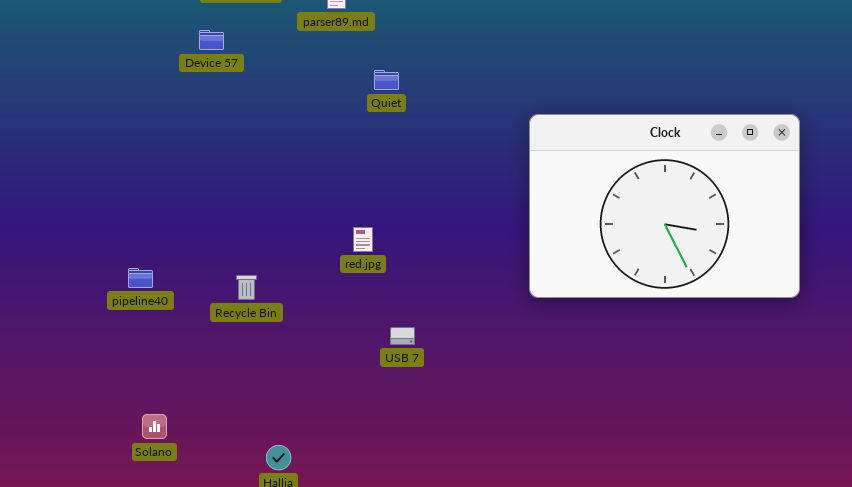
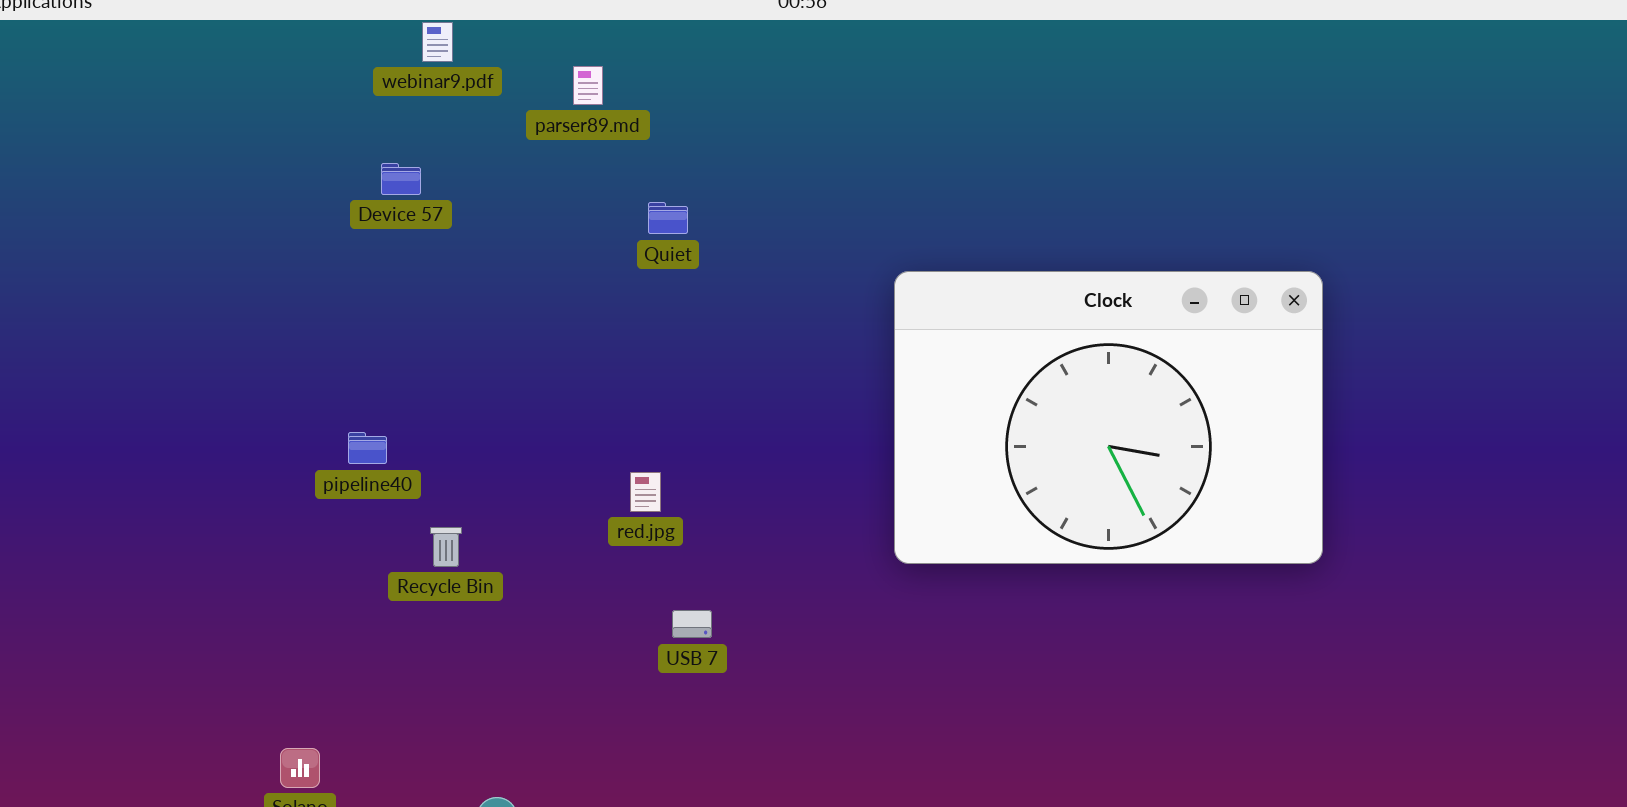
Device 57: [199,30,224,50] -> [381,163,421,195], moved
red.jpg: [353,227,373,252] -> [630,472,661,512], moved
pipeline40: [128,268,153,288] -> [348,432,387,464], moved

